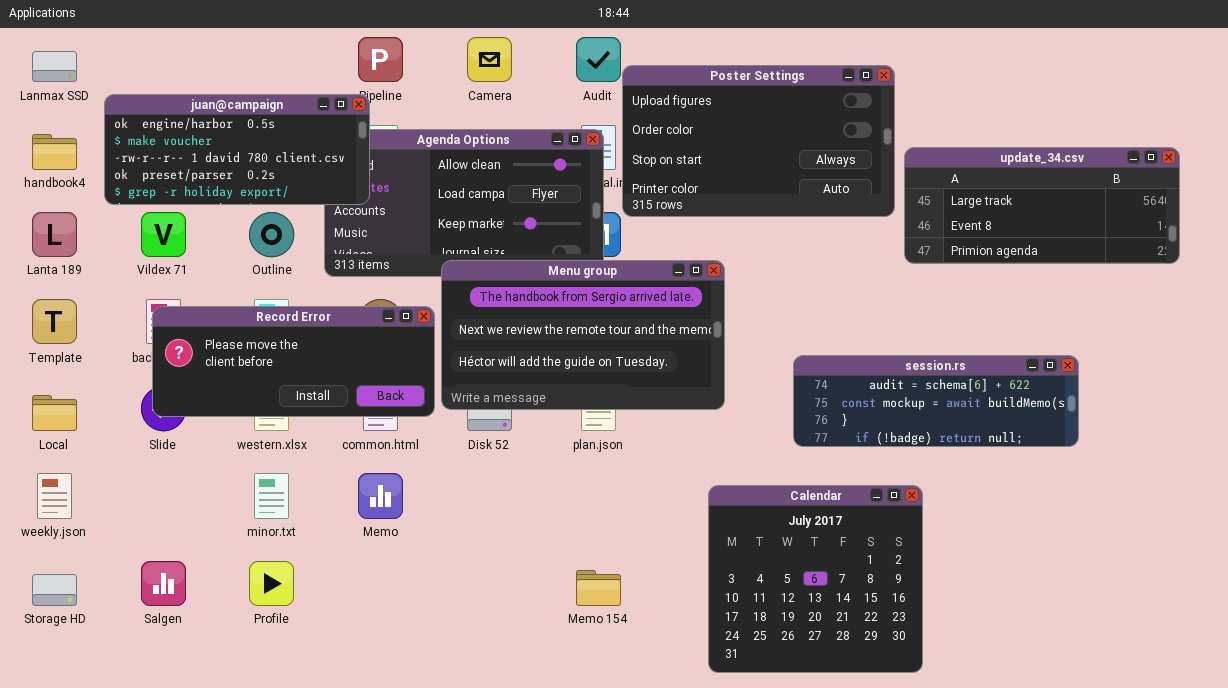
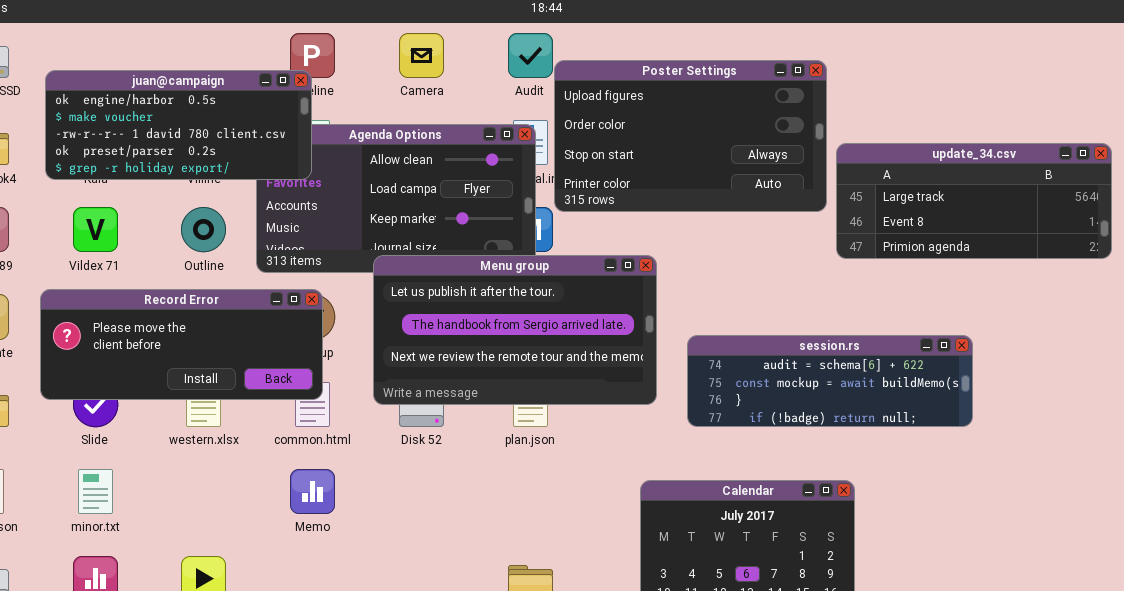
juan@campaign: [104,94,370,205] -> [45,70,312,180], moved
Menu group: [441,260,725,410] -> [373,255,657,405], scrolled up 1 row
Record Error: [152,306,435,417] -> [40,289,323,400], moved
session.rs: [793,355,1079,447] -> [687,335,973,427], moved
minor.txt: [254,473,289,519] -> [78,469,113,514], moved

